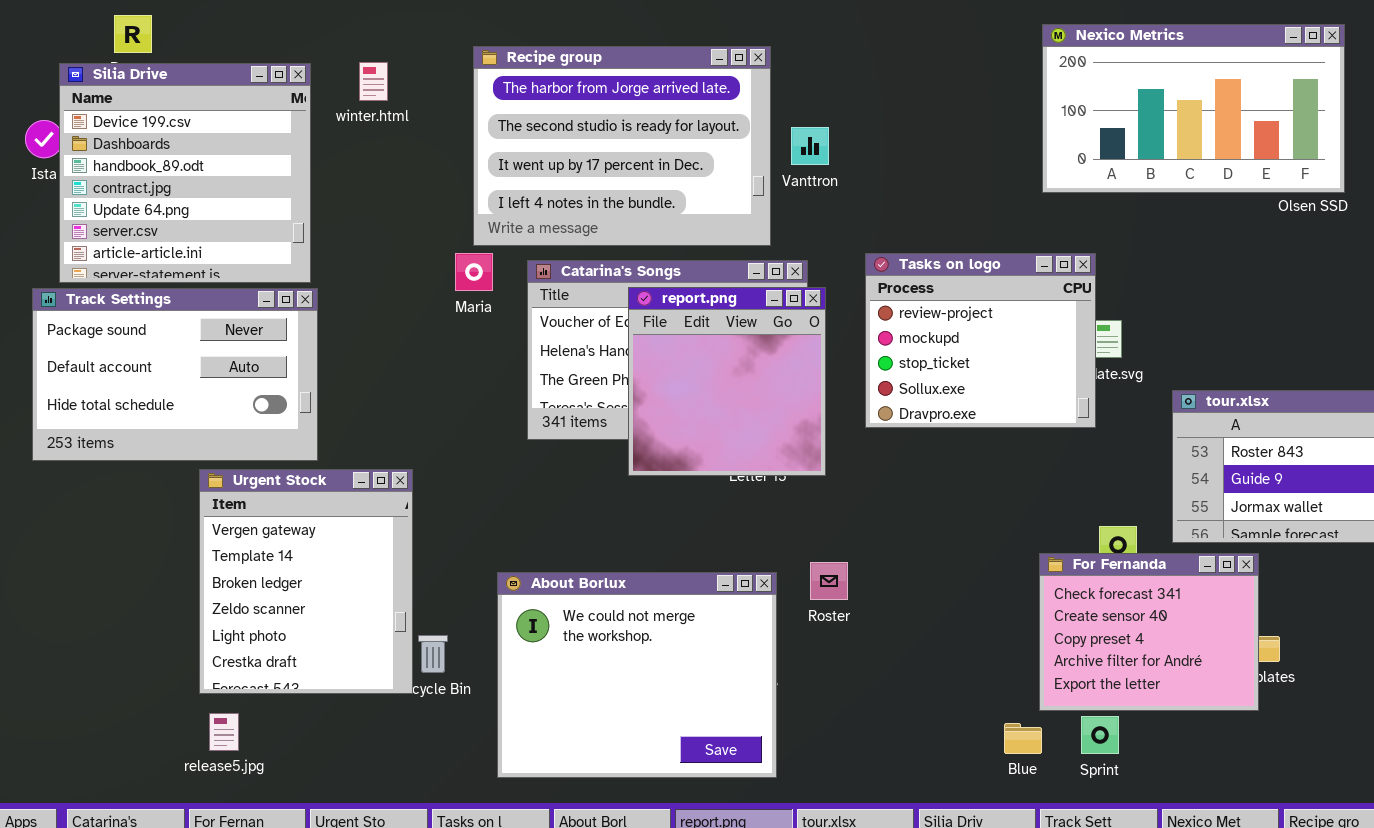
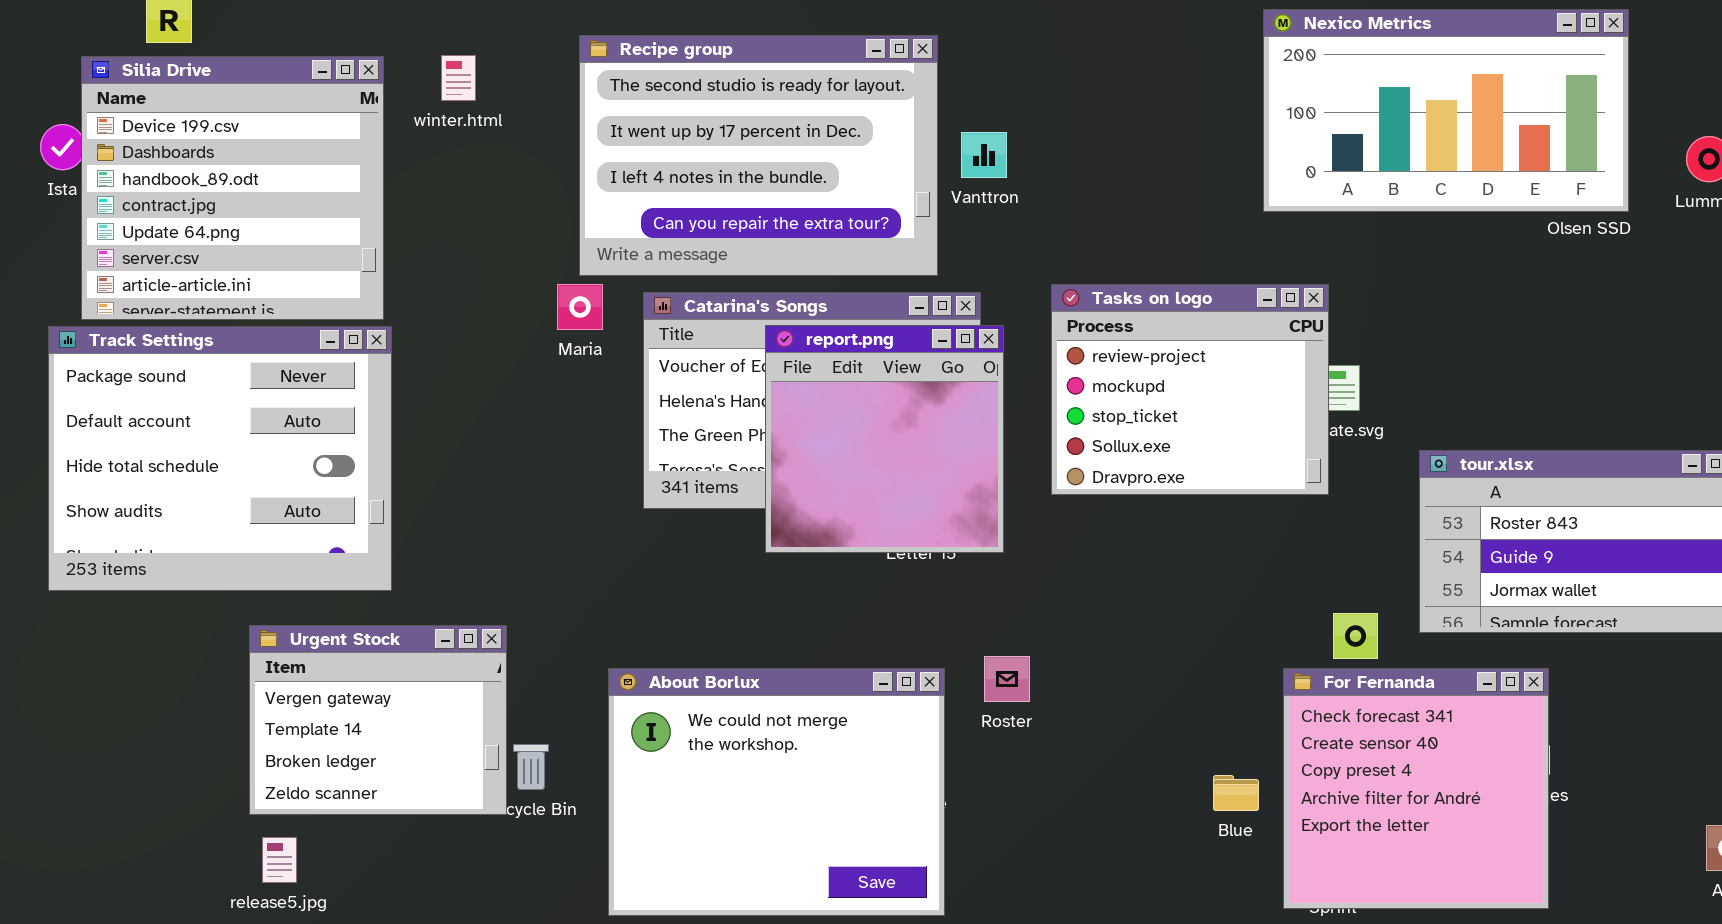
Recipe group: [473,46,771,246] -> [579,35,938,276], scrolled down 1 row
Track Settings: [32,288,318,461] -> [48,326,392,591], resized
Urgent Stock: [199,469,413,694] -> [249,625,507,815], resized
For Fernanda: [1039,553,1259,711] -> [1283,668,1549,909], moved, resized
Blue: [1004,723,1042,754] -> [1213,775,1259,811], moved

